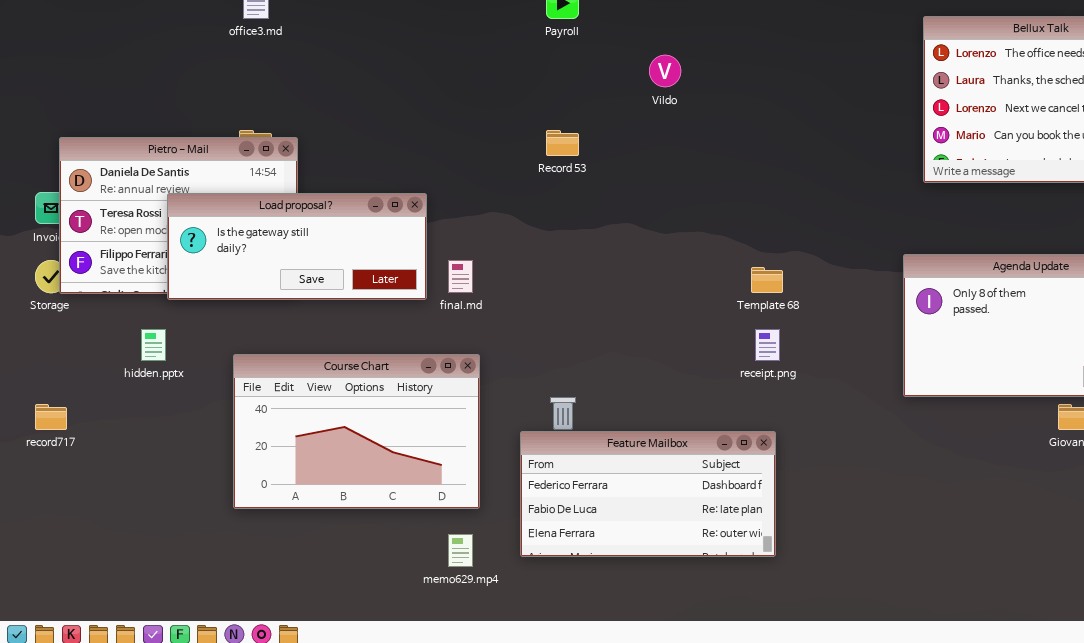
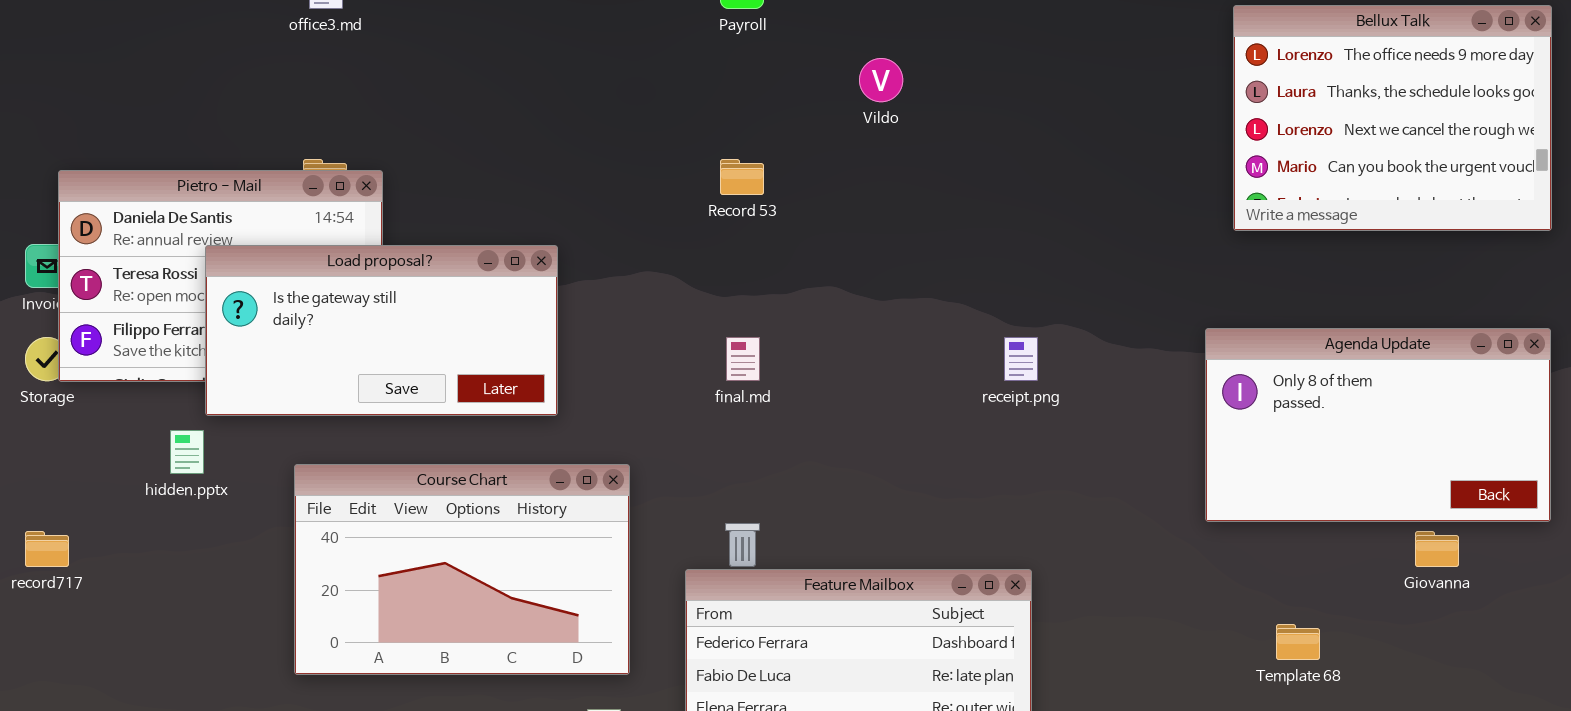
Load proposal?: [167,193,427,300] -> [205,245,558,416], resized
final.md: [448,260,473,293] -> [726,337,760,381], moved
Template 68: [751,267,783,293] -> [1276,624,1320,660], moved
receipt.png: [755,329,780,361] -> [1004,337,1038,381], moved

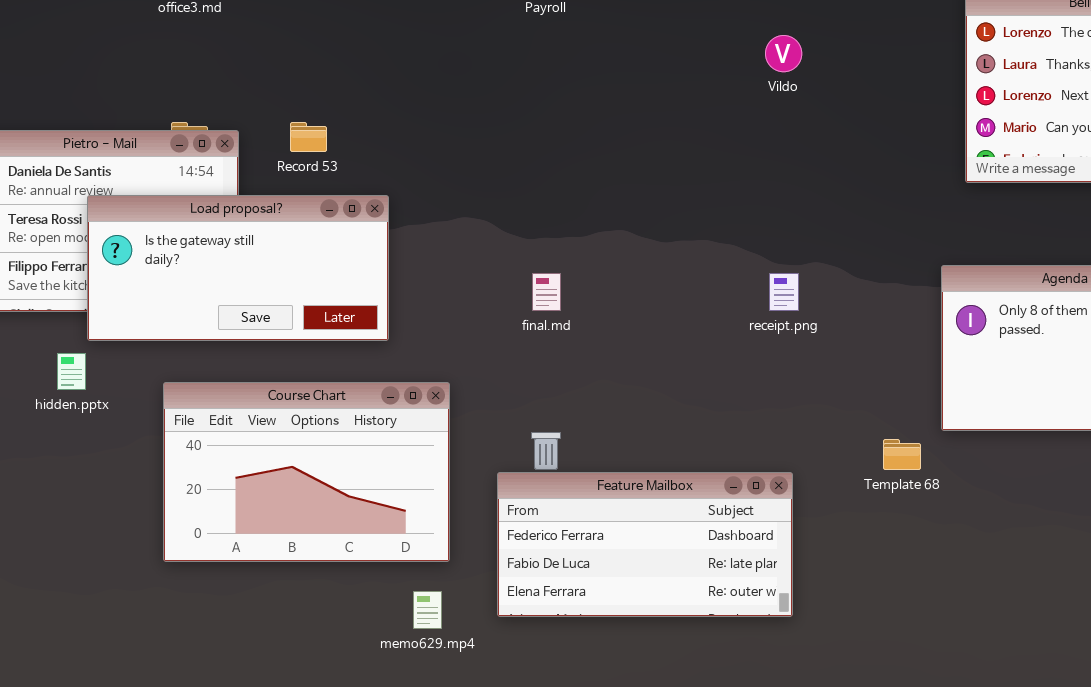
Vildo: [859,58,903,102] -> [765,35,802,72], moved
Record 53: [720,159,764,195] -> [290,122,327,152], moved
Template 68: [1276,624,1320,660] -> [883,439,921,470], moved

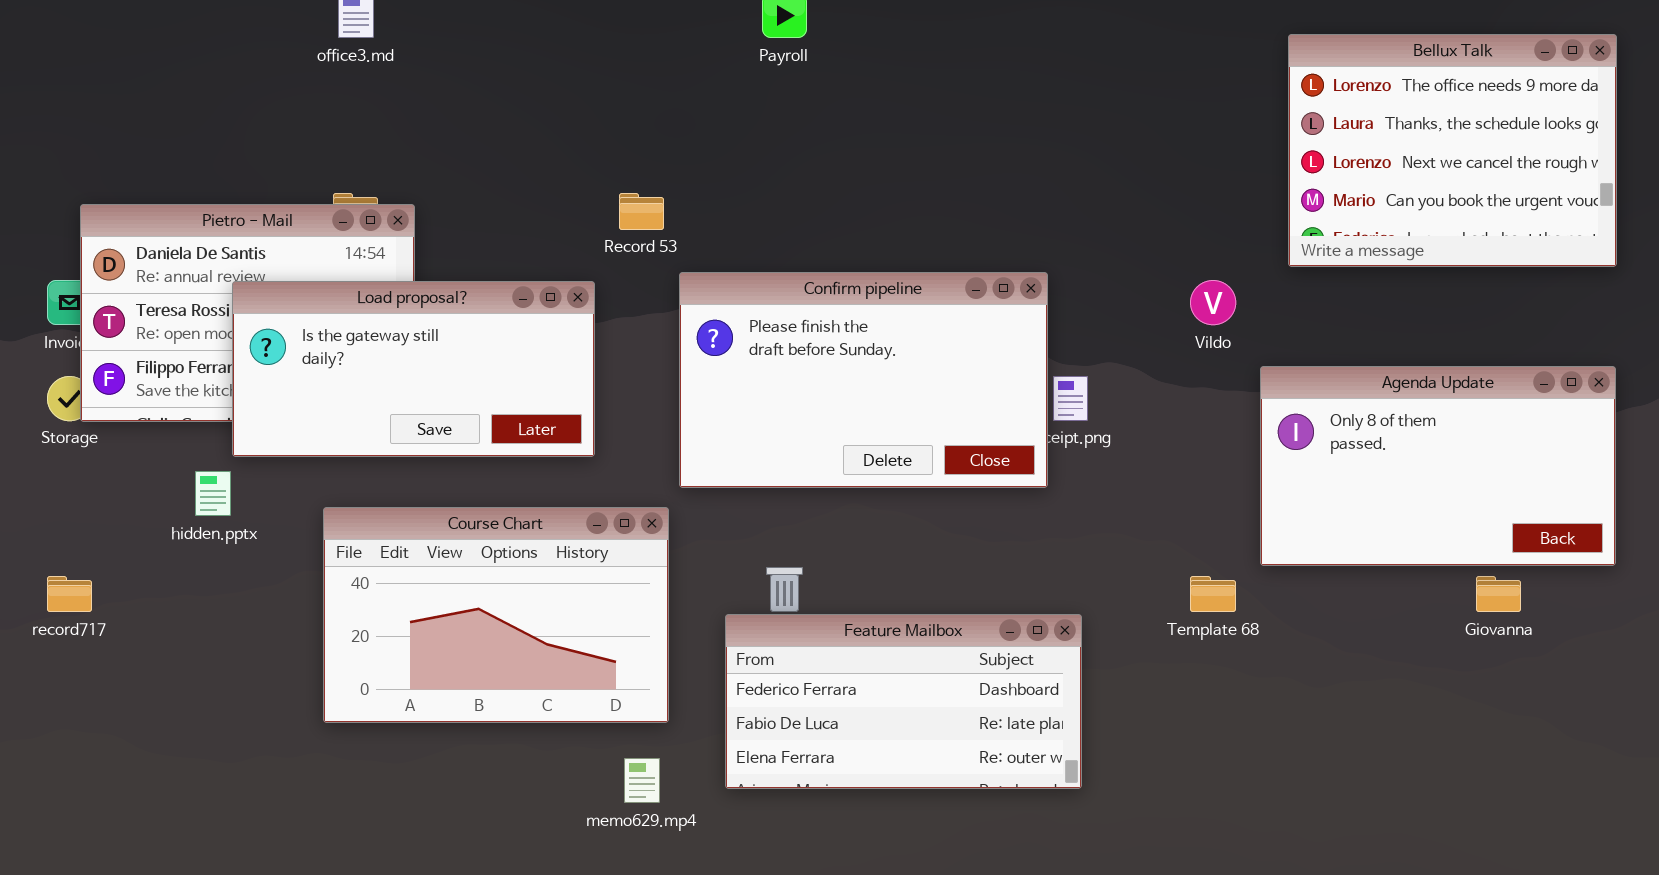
Vildo: [765,35,802,72] -> [1190,280,1236,325], moved
Record 53: [290,122,327,152] -> [619,193,664,230], moved
Confirm pipeline: none -> [679,272,1048,488], opened

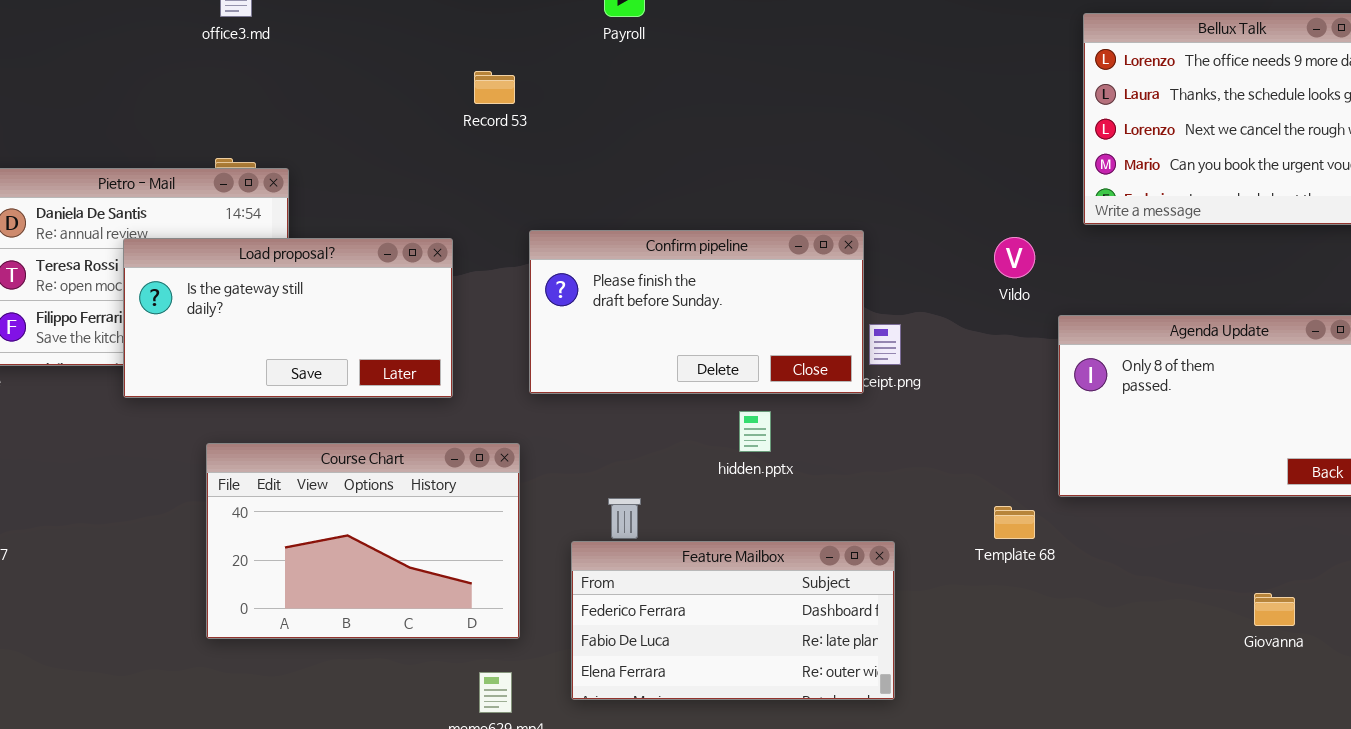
Record 53: [619,193,664,230] -> [474,71,515,104], moved
Confirm pipeline: [679,272,1048,488] -> [529,230,864,394], resized
hidden.pptx: [195,471,231,516] -> [739,411,771,452], moved
Giovanna: [1476,576,1521,612] -> [1254,593,1295,626], moved

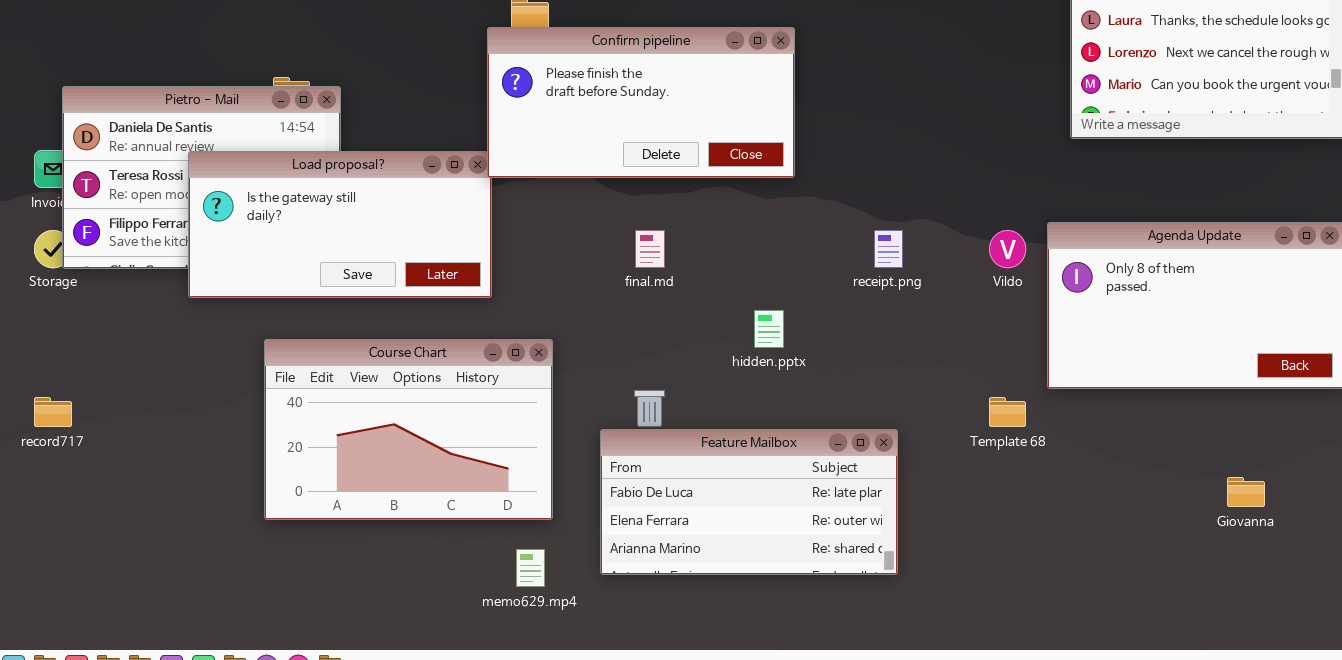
Confirm pipeline: [529,230,864,394] -> [487,27,795,178], moved
Vildo: [994,237,1035,278] -> [989,230,1026,268], moved
Feature Mailbox: [571,541,895,700] -> [600,429,898,575], scrolled down 1 row

